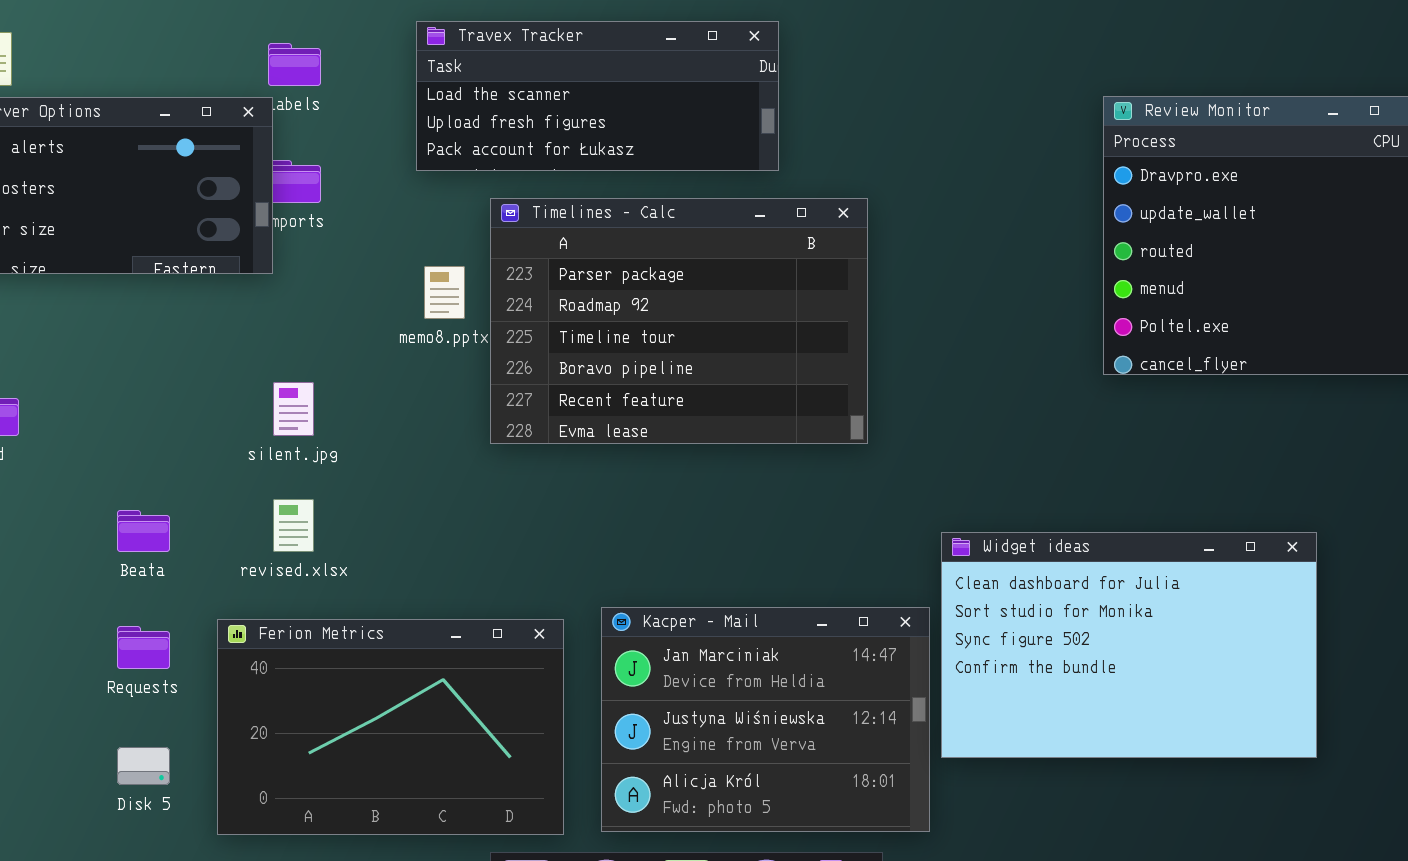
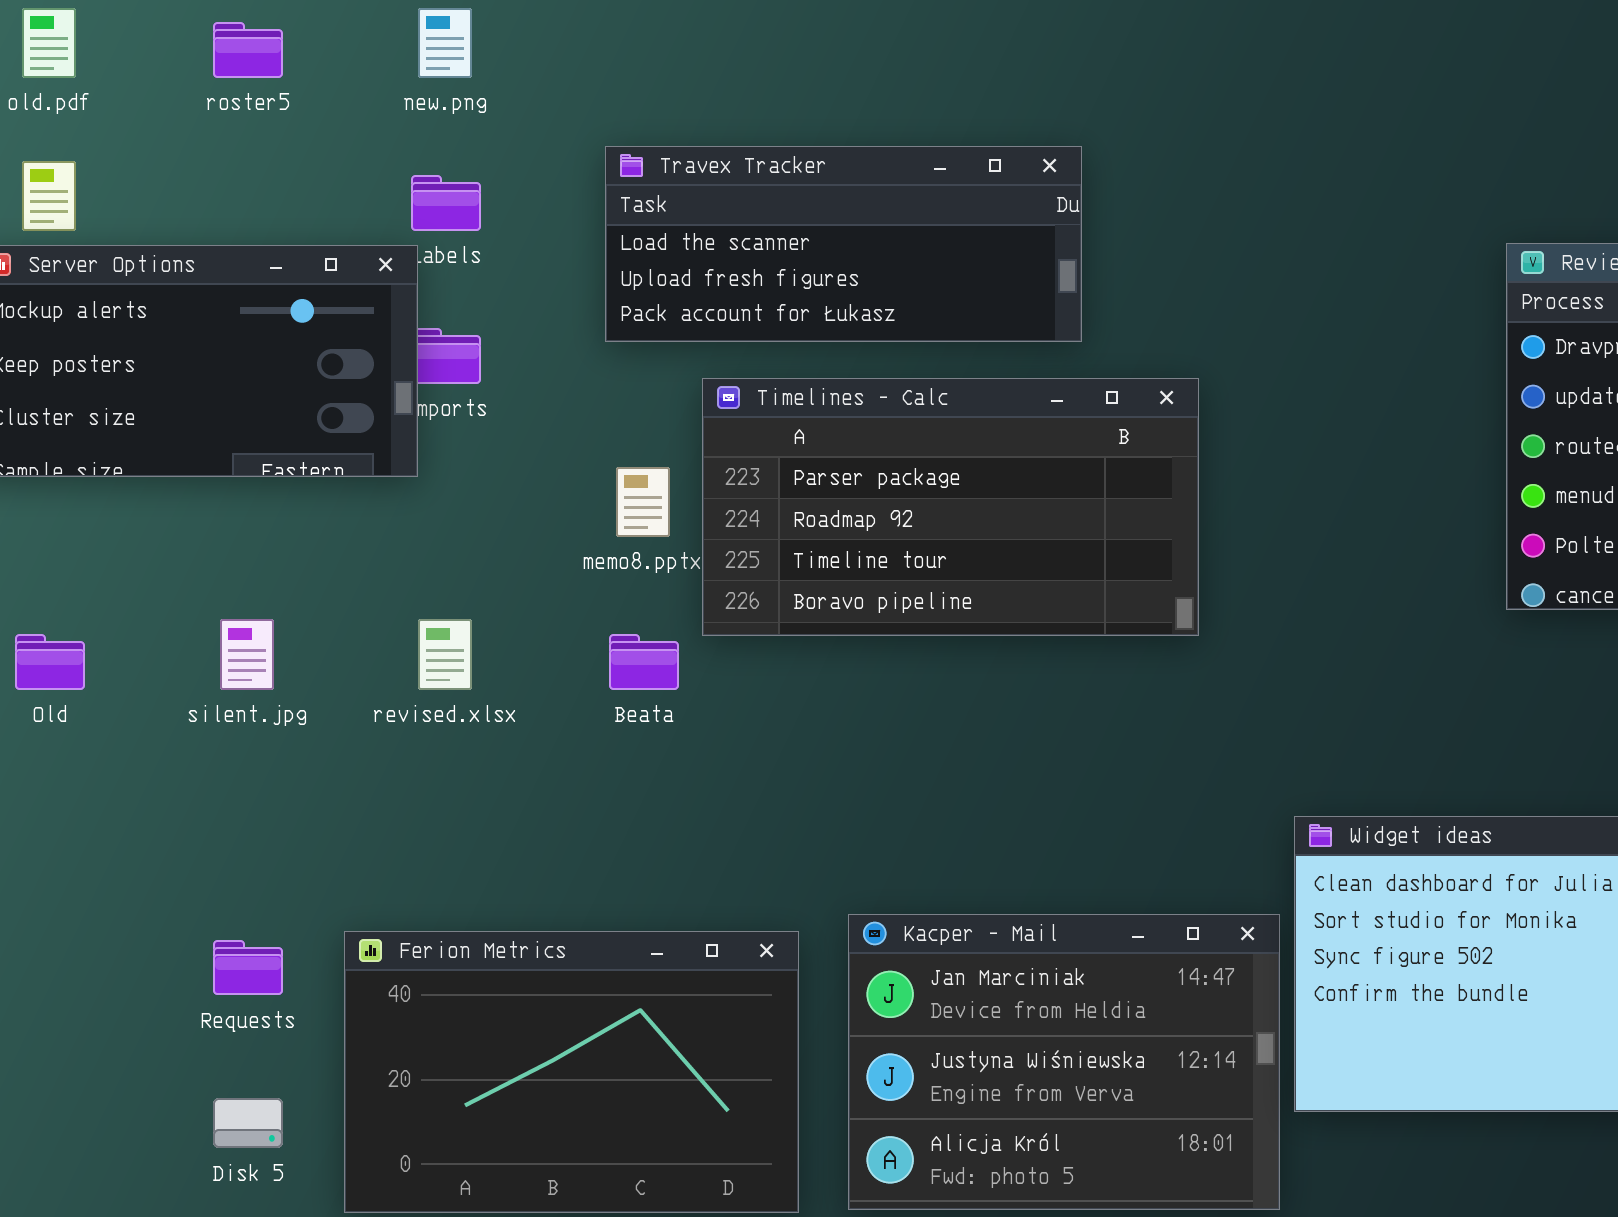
Timelines - Calc: [490,198,868,444] -> [702,378,1199,636], resized
silent.jpg: [273,382,314,436] -> [220,619,274,690], moved
revised.xlsx: [273,499,314,552] -> [418,619,472,690], moved
Beata: [117,510,170,552] -> [609,634,679,690], moved

